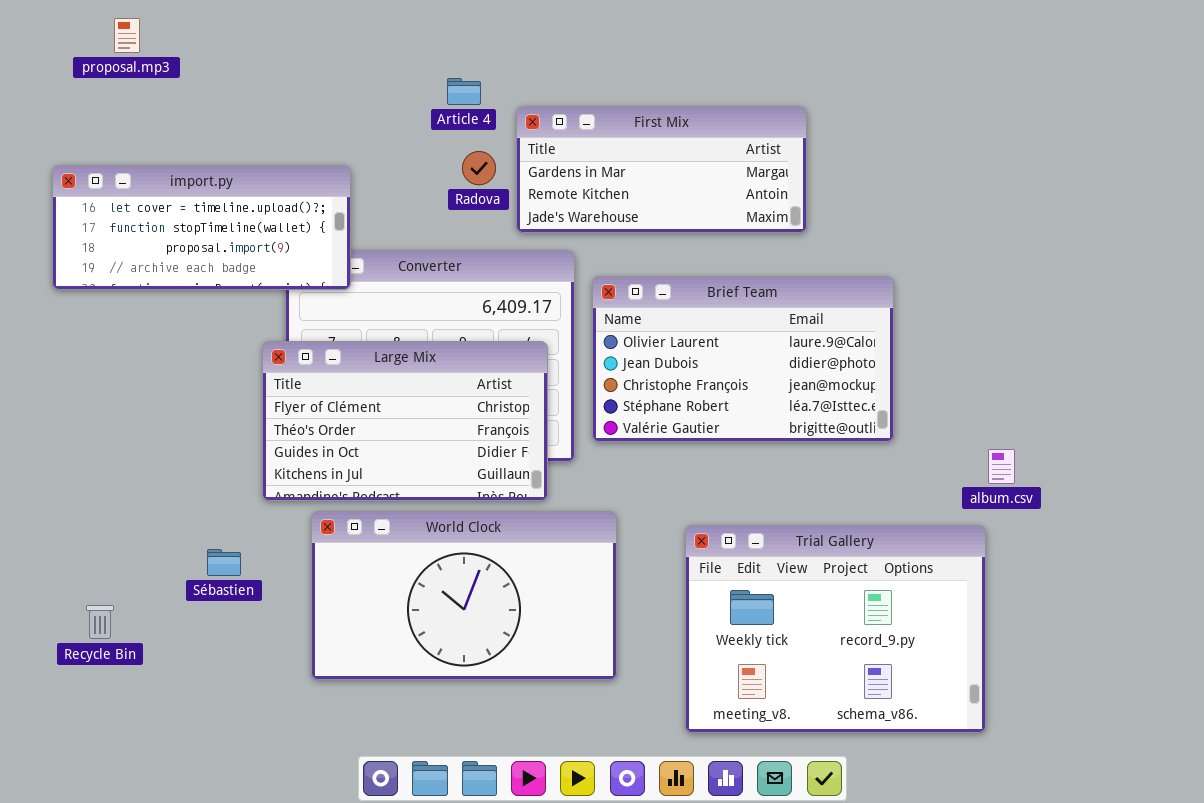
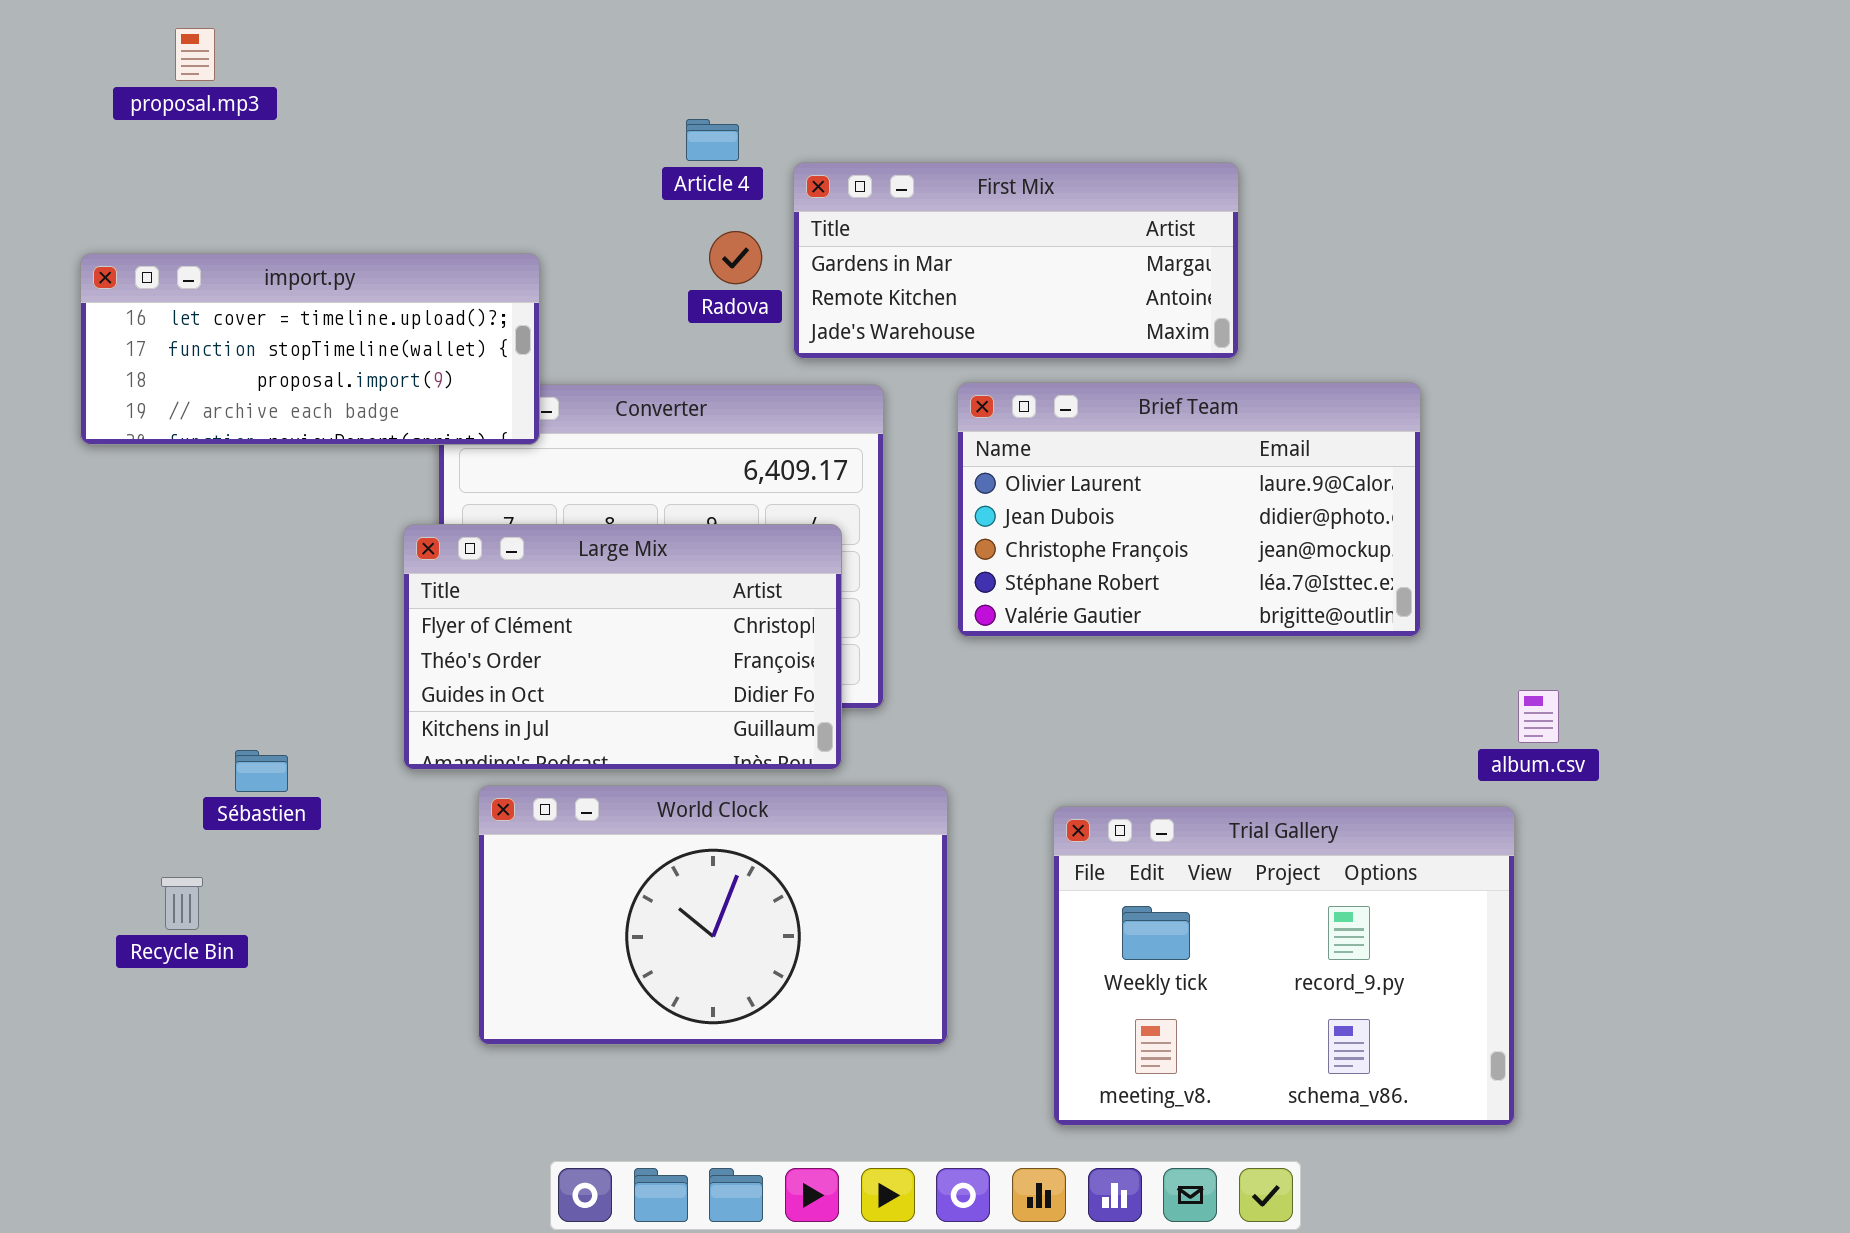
Brief Team: [592,276,894,442] -> [957,382,1421,637], moved
Sébastien: [207,549,241,576] -> [235,750,288,792], moved
Recycle Bin: [86,605,114,639] -> [161,877,203,930], moved

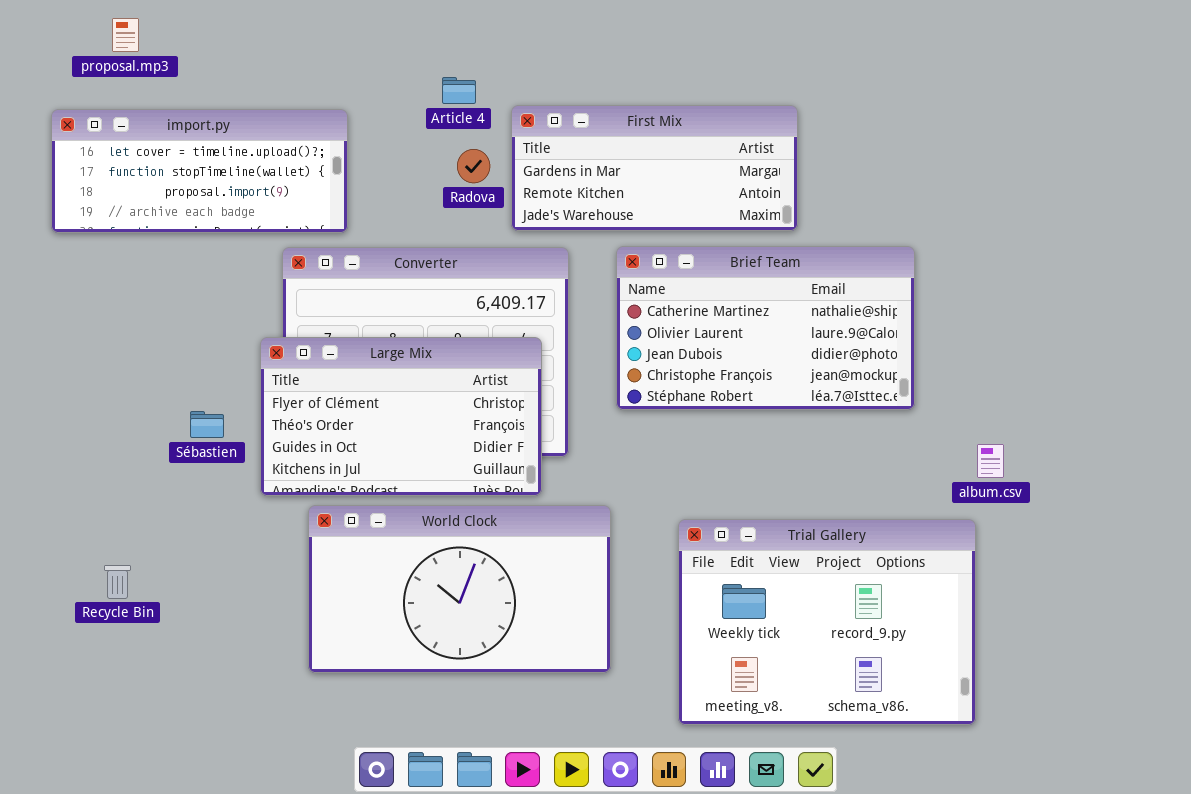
import.py: [80,253,540,445] -> [51,109,348,233], moved
Brief Team: [957,382,1421,637] -> [616,246,915,410], scrolled up 1 row
Sébastien: [235,750,288,792] -> [190,411,224,438], moved

